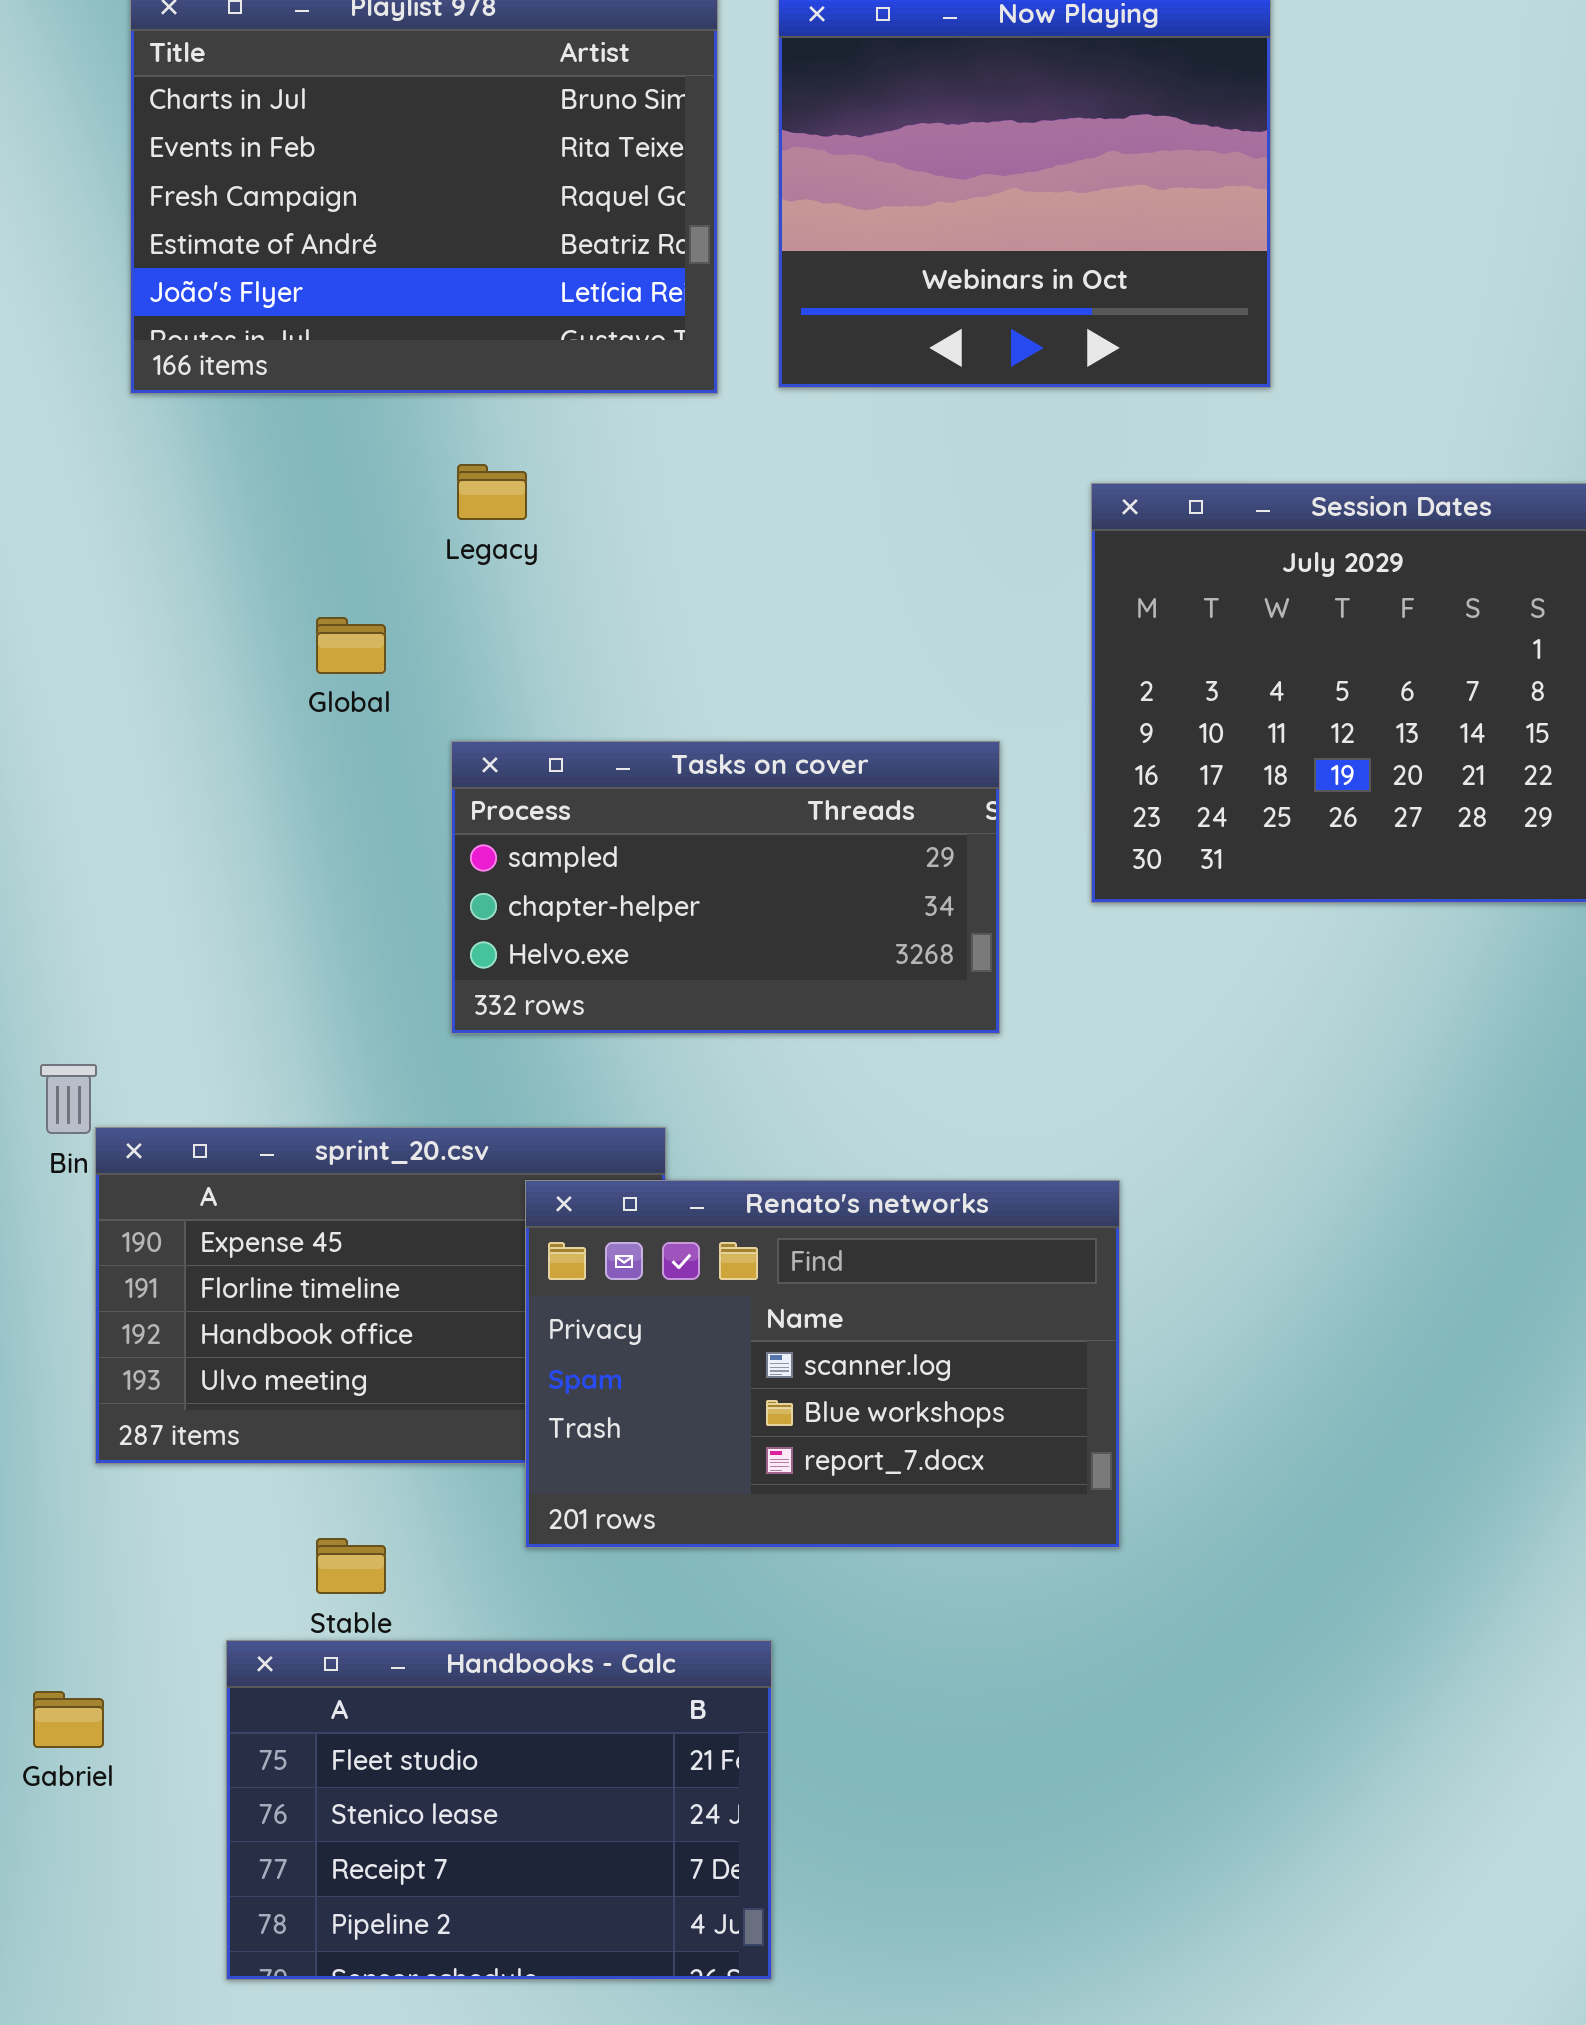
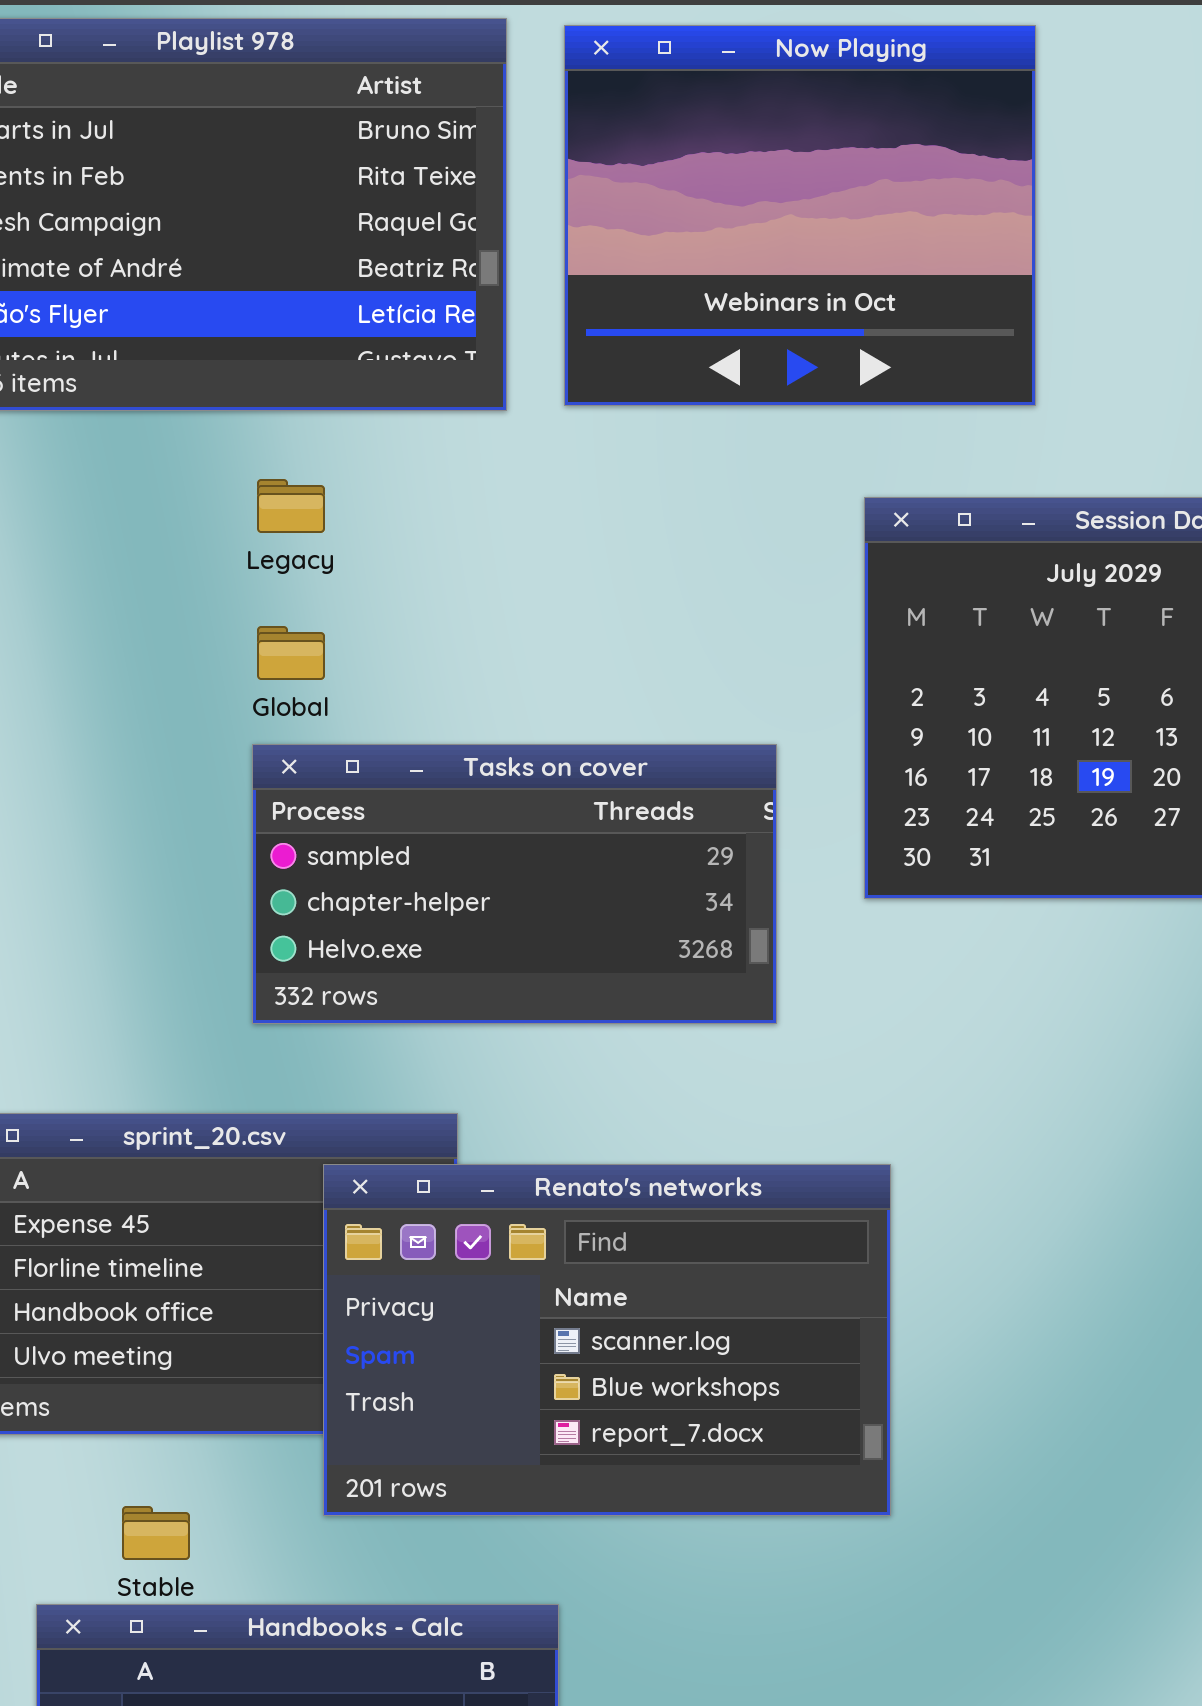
Global: [316,617,386,674] -> [257,626,325,680], moved

